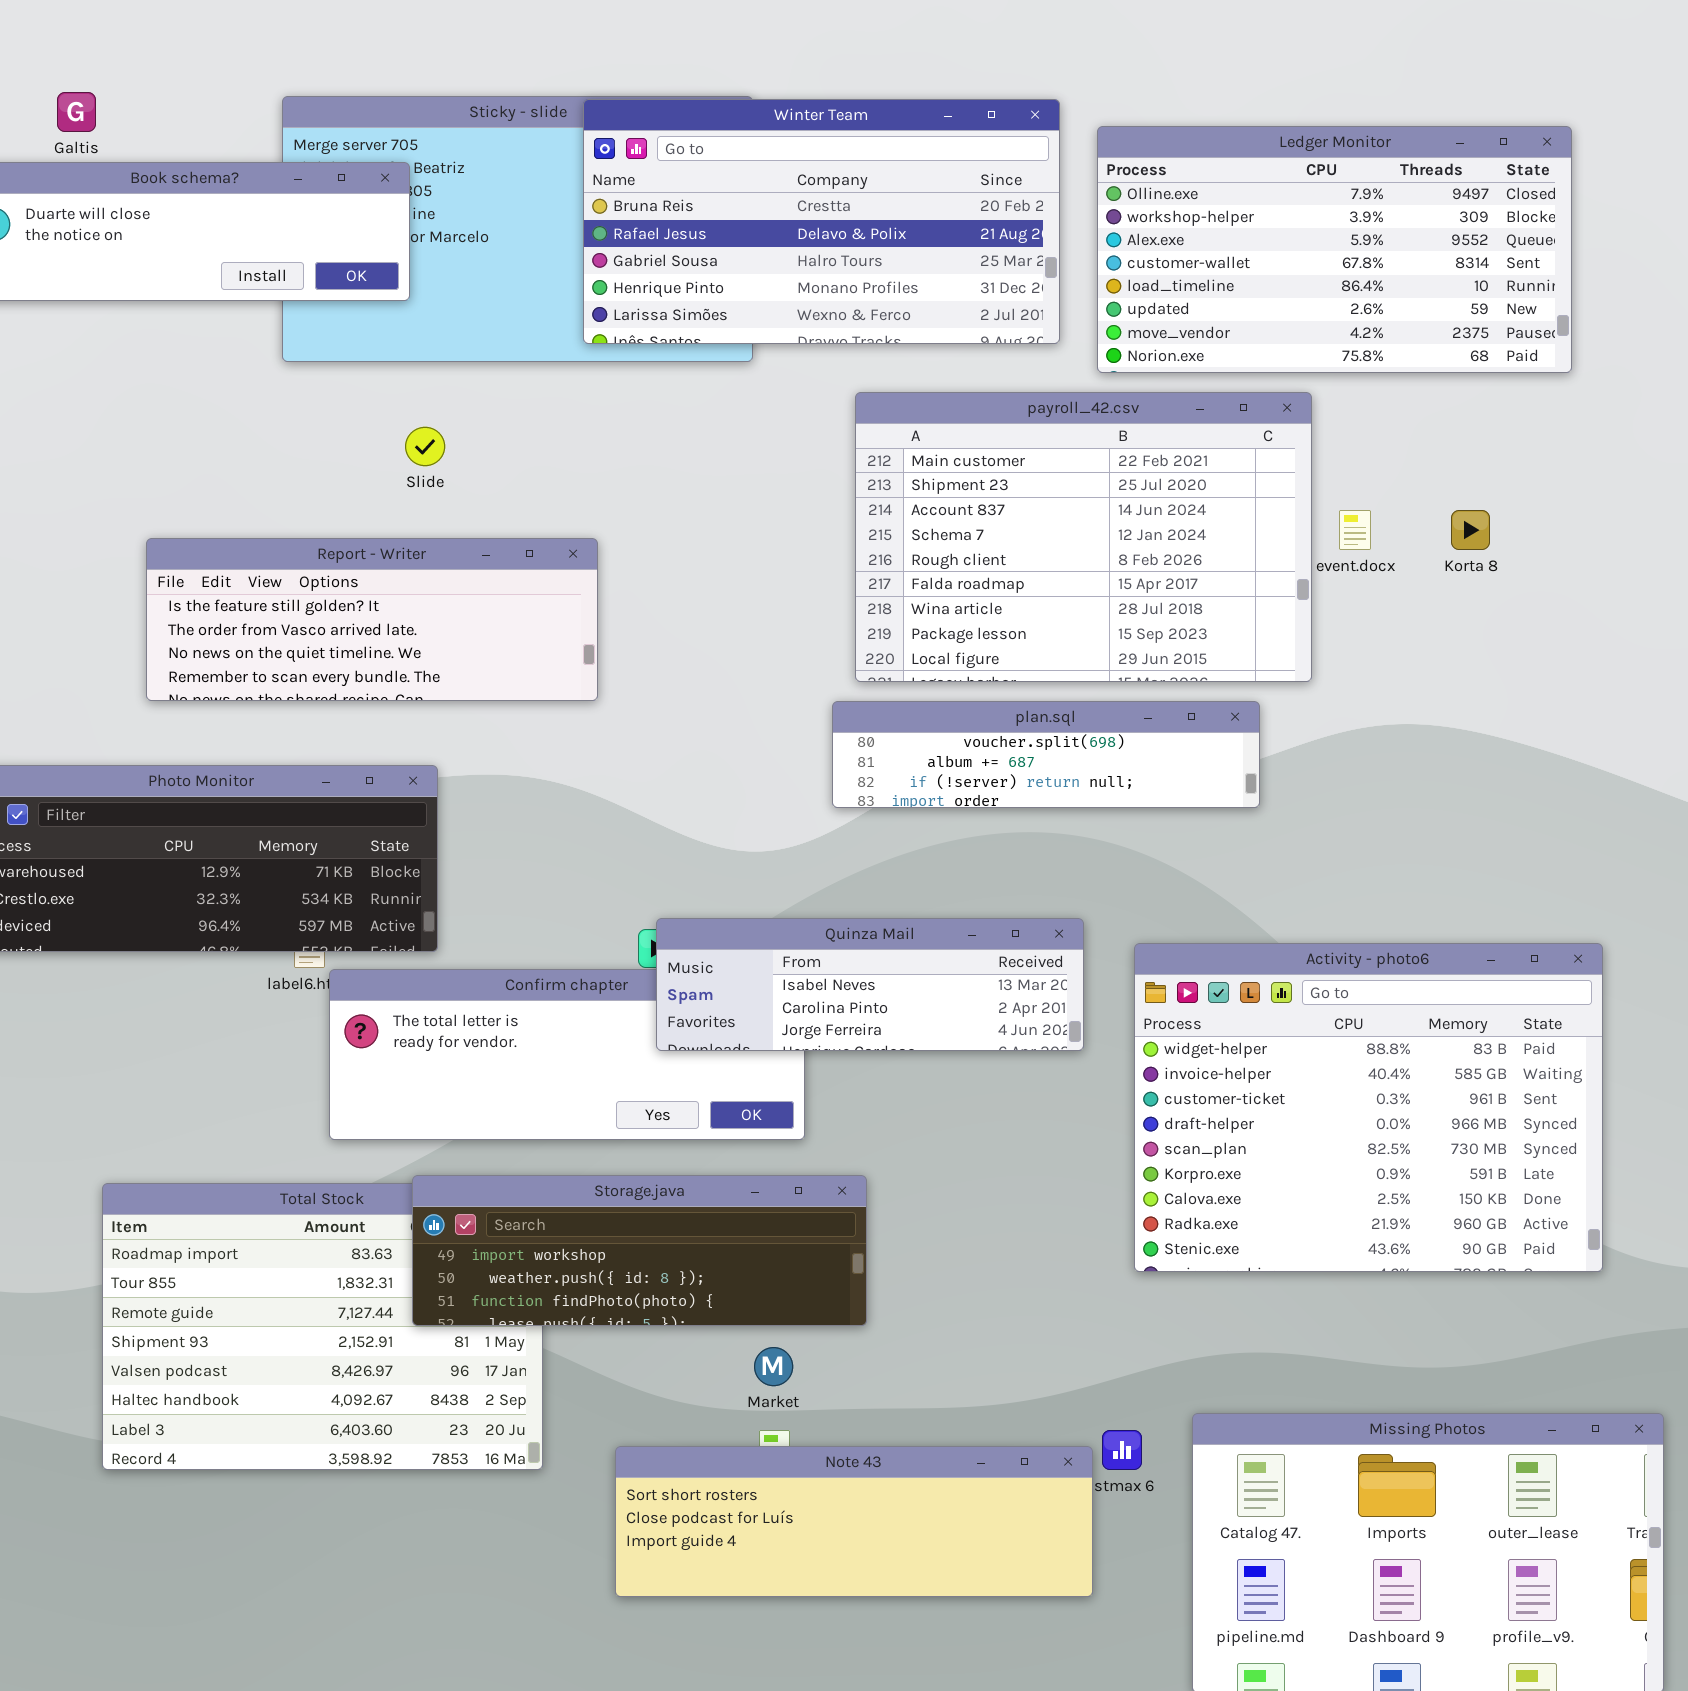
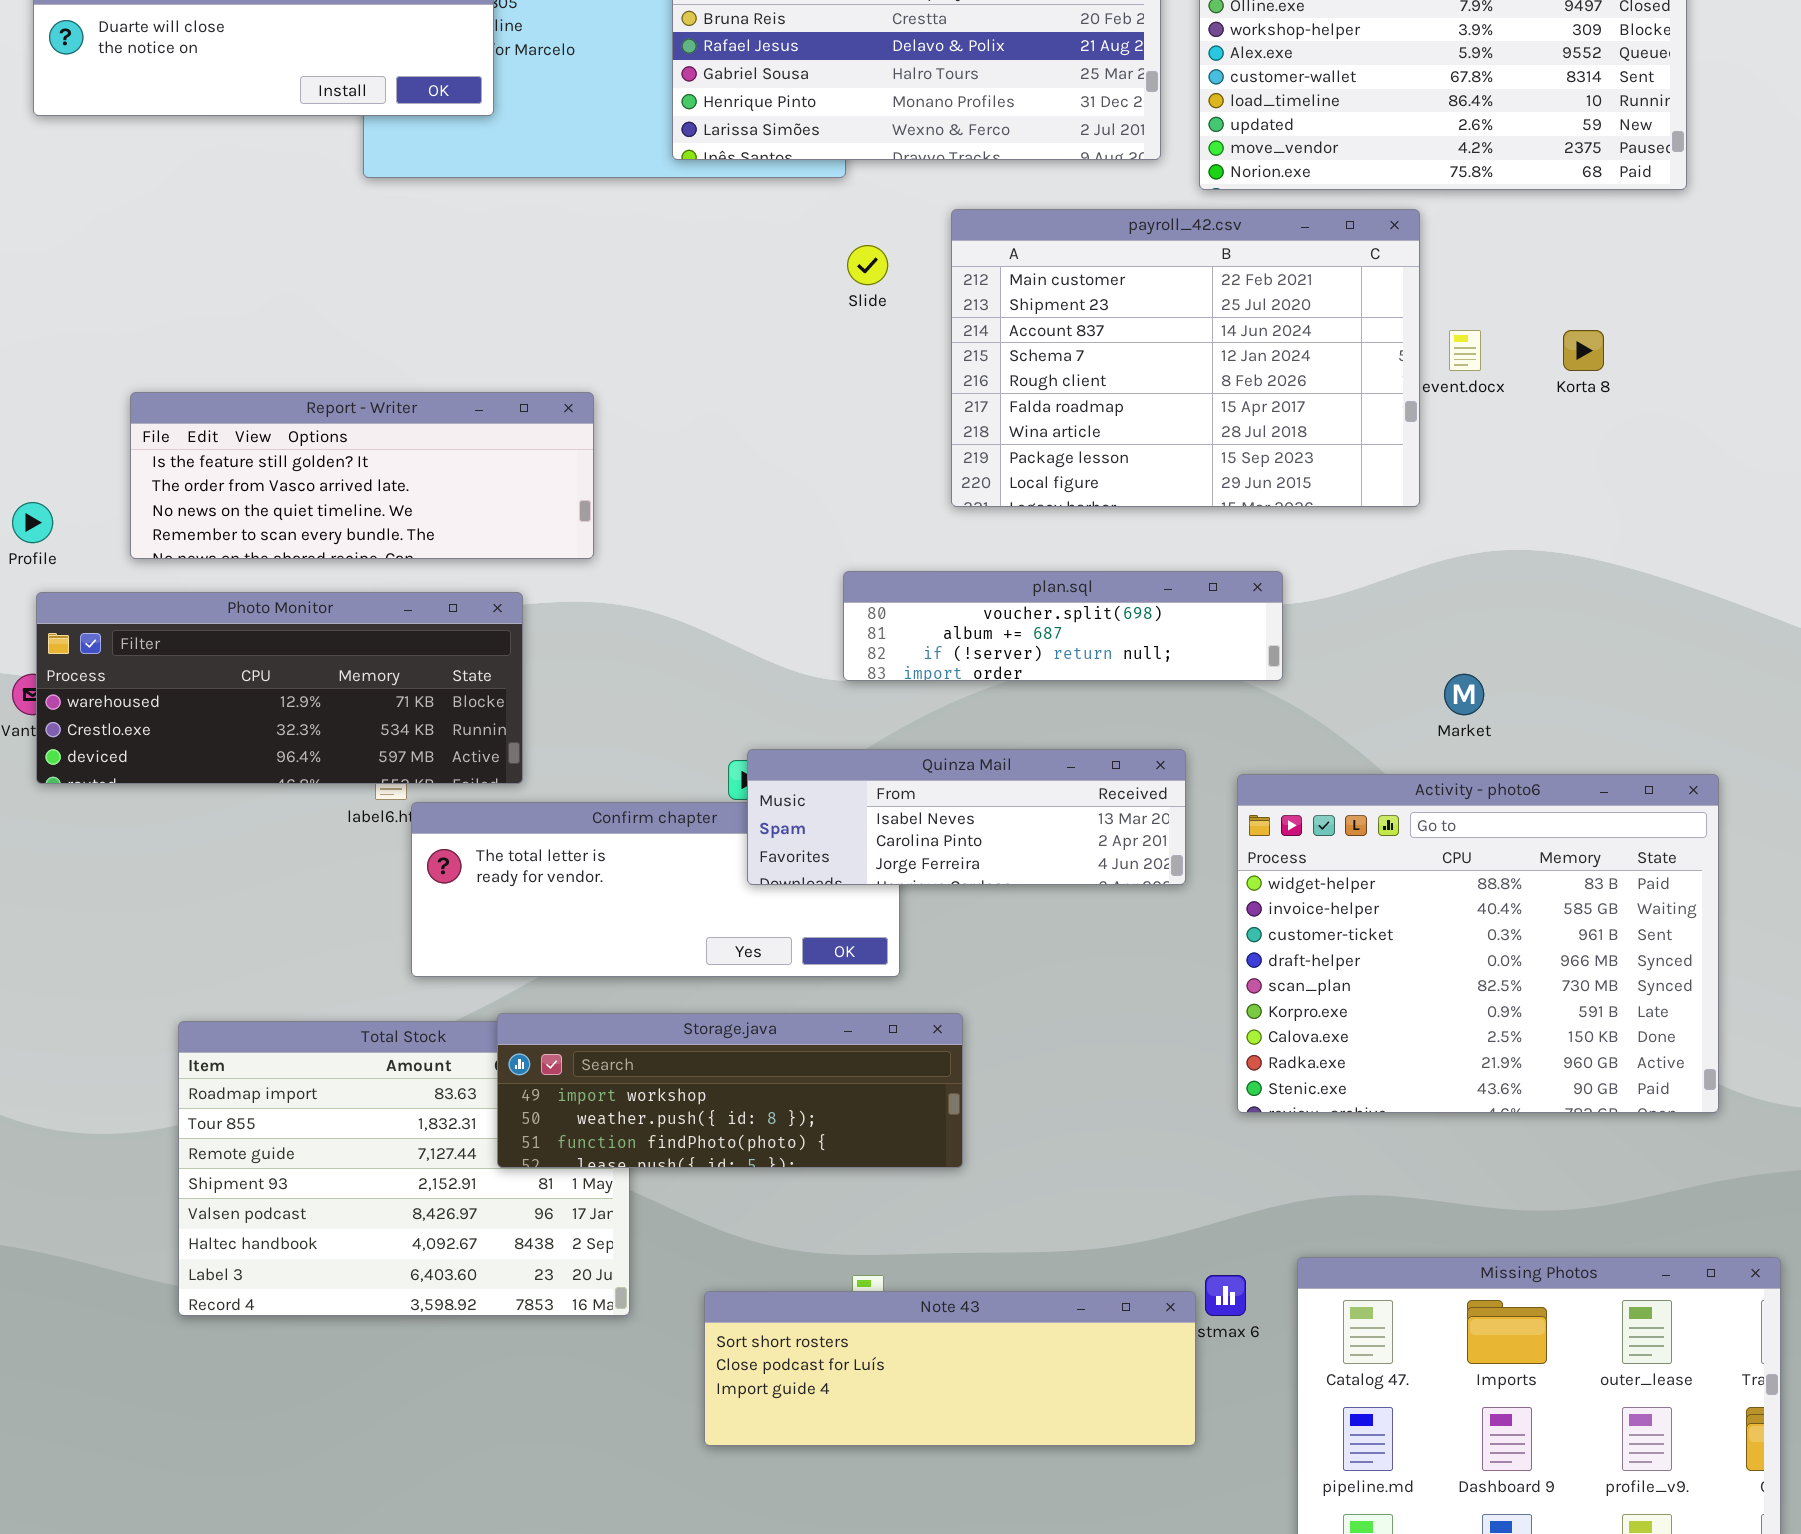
Slide: [405,427,445,466] -> [847,245,888,285], moved
Report - Writer: [146,538,598,701] -> [130,392,594,559], moved
plan.sql: [832,701,1260,808] -> [843,571,1283,681], moved
Market: [754,1347,793,1386] -> [1444,674,1484,715], moved

